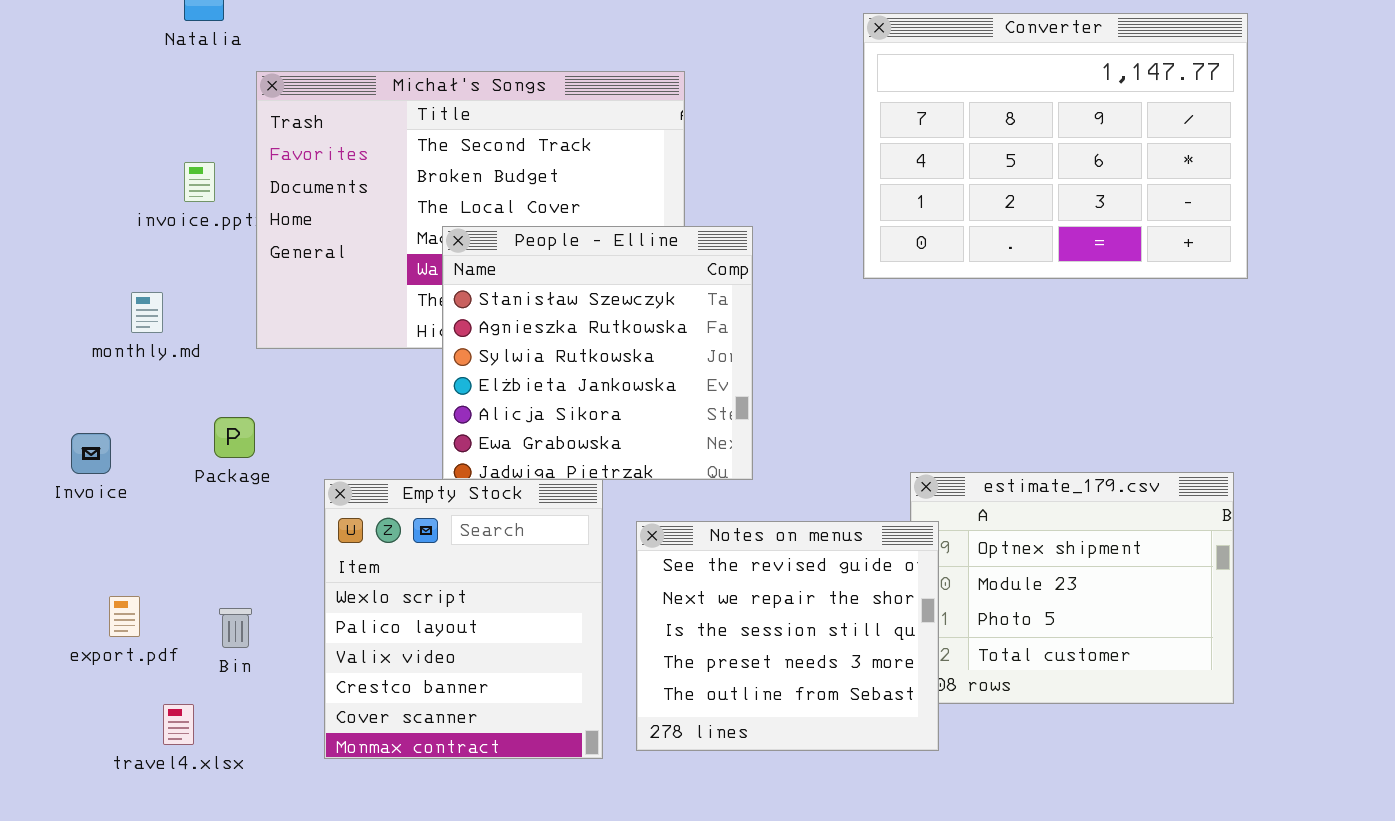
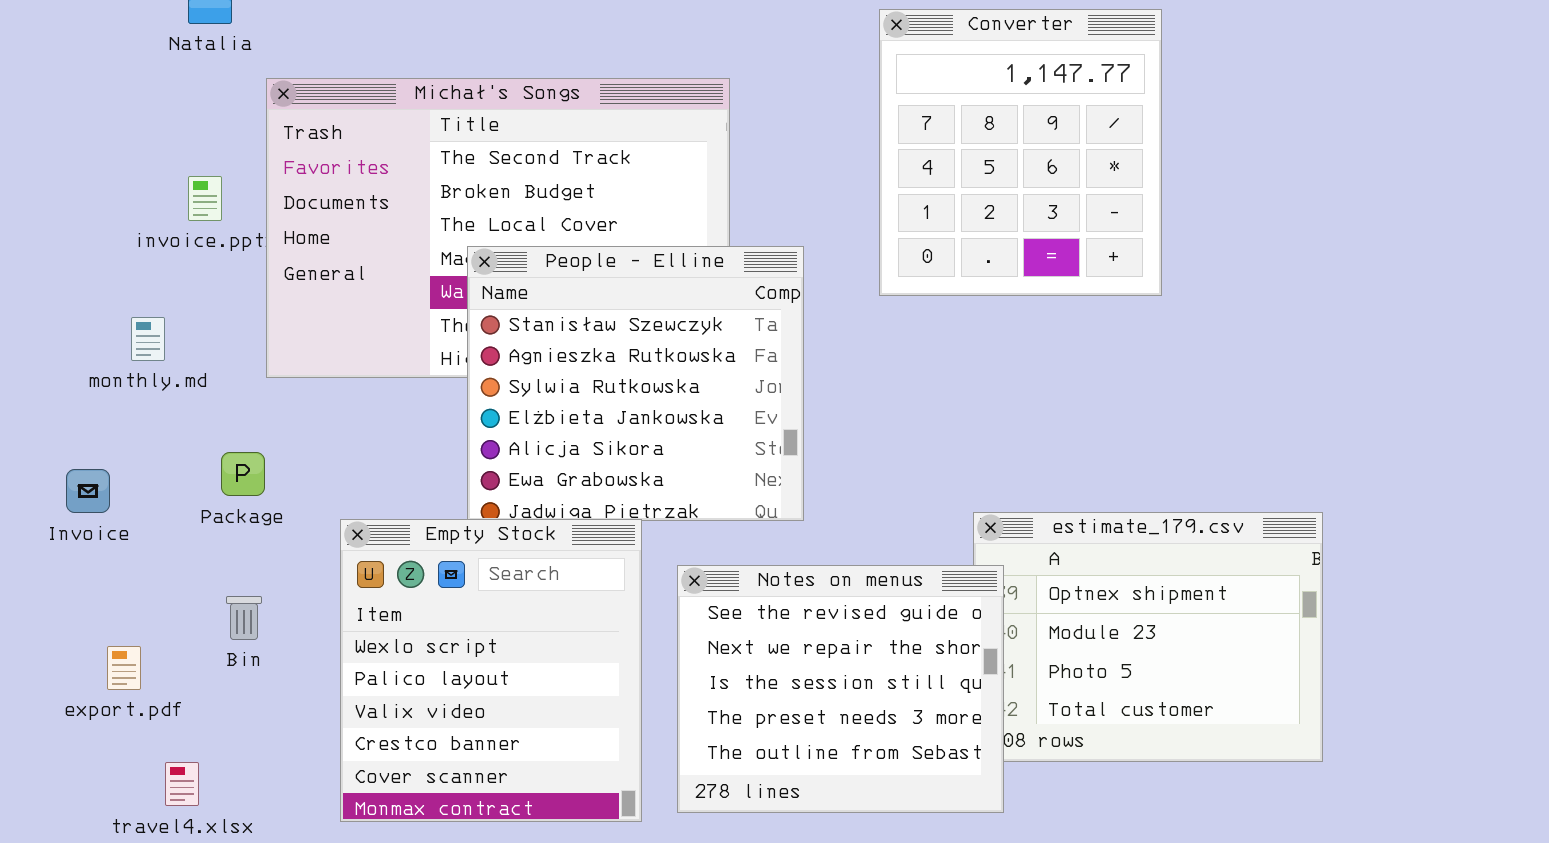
Converter: [863,13,1248,279] -> [879,9,1162,296], moved, resized
Bin: [219,608,252,648] -> [226,596,262,640], moved

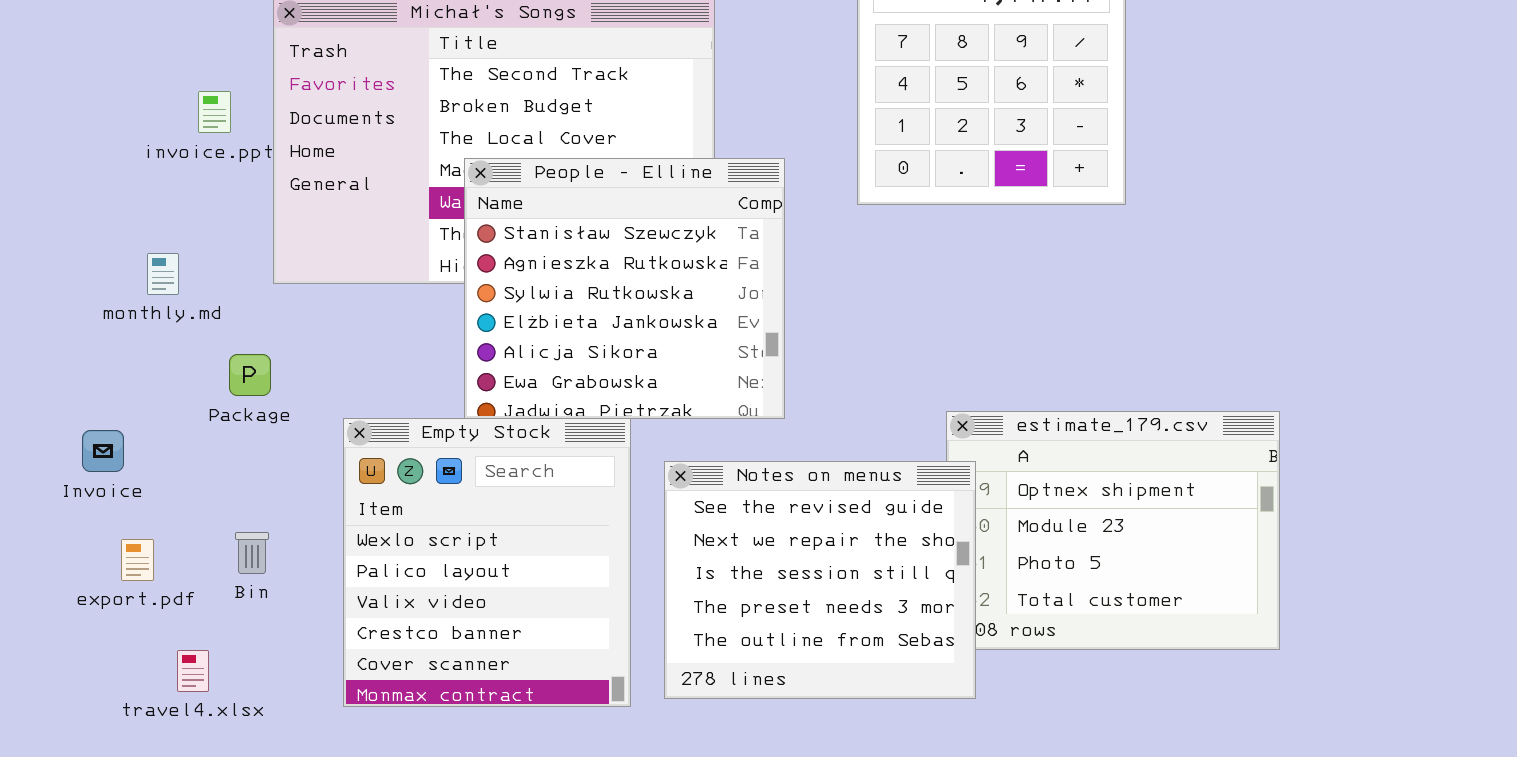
monthly.md: [131,317,165,361] -> [147,253,179,295], moved
Invoice: [66,469,110,513] -> [82,430,124,472], moved
Bin: [226,596,262,640] -> [235,532,269,574], moved

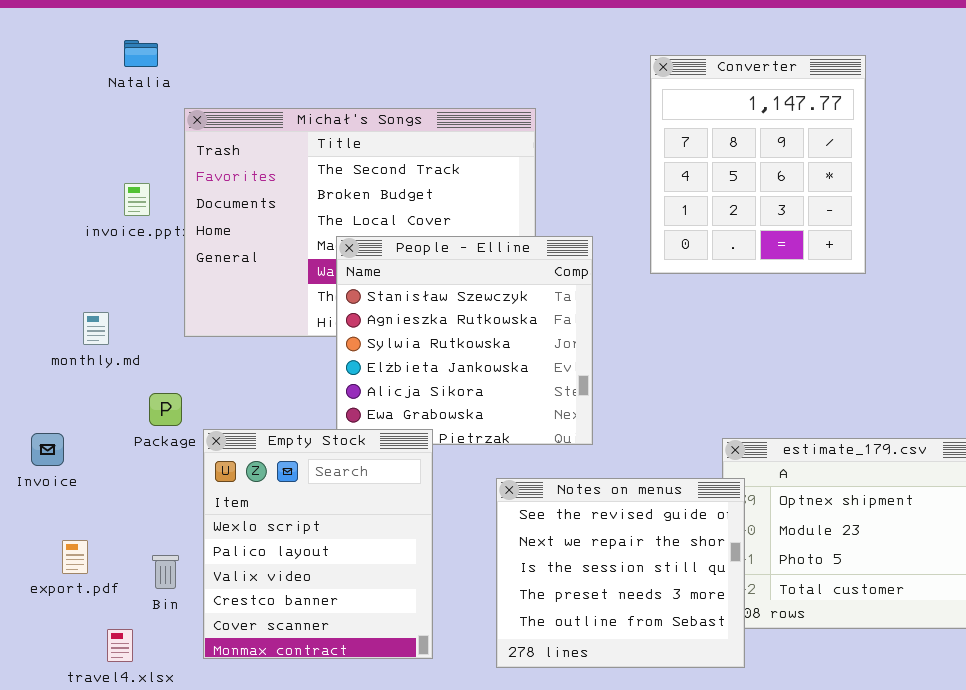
Empty Stock: [343,418,631,707] -> [203,429,433,659], moved
Invoice: [82,430,124,472] -> [31,433,64,466], moved
Bin: [235,532,269,574] -> [152,555,179,589], moved

